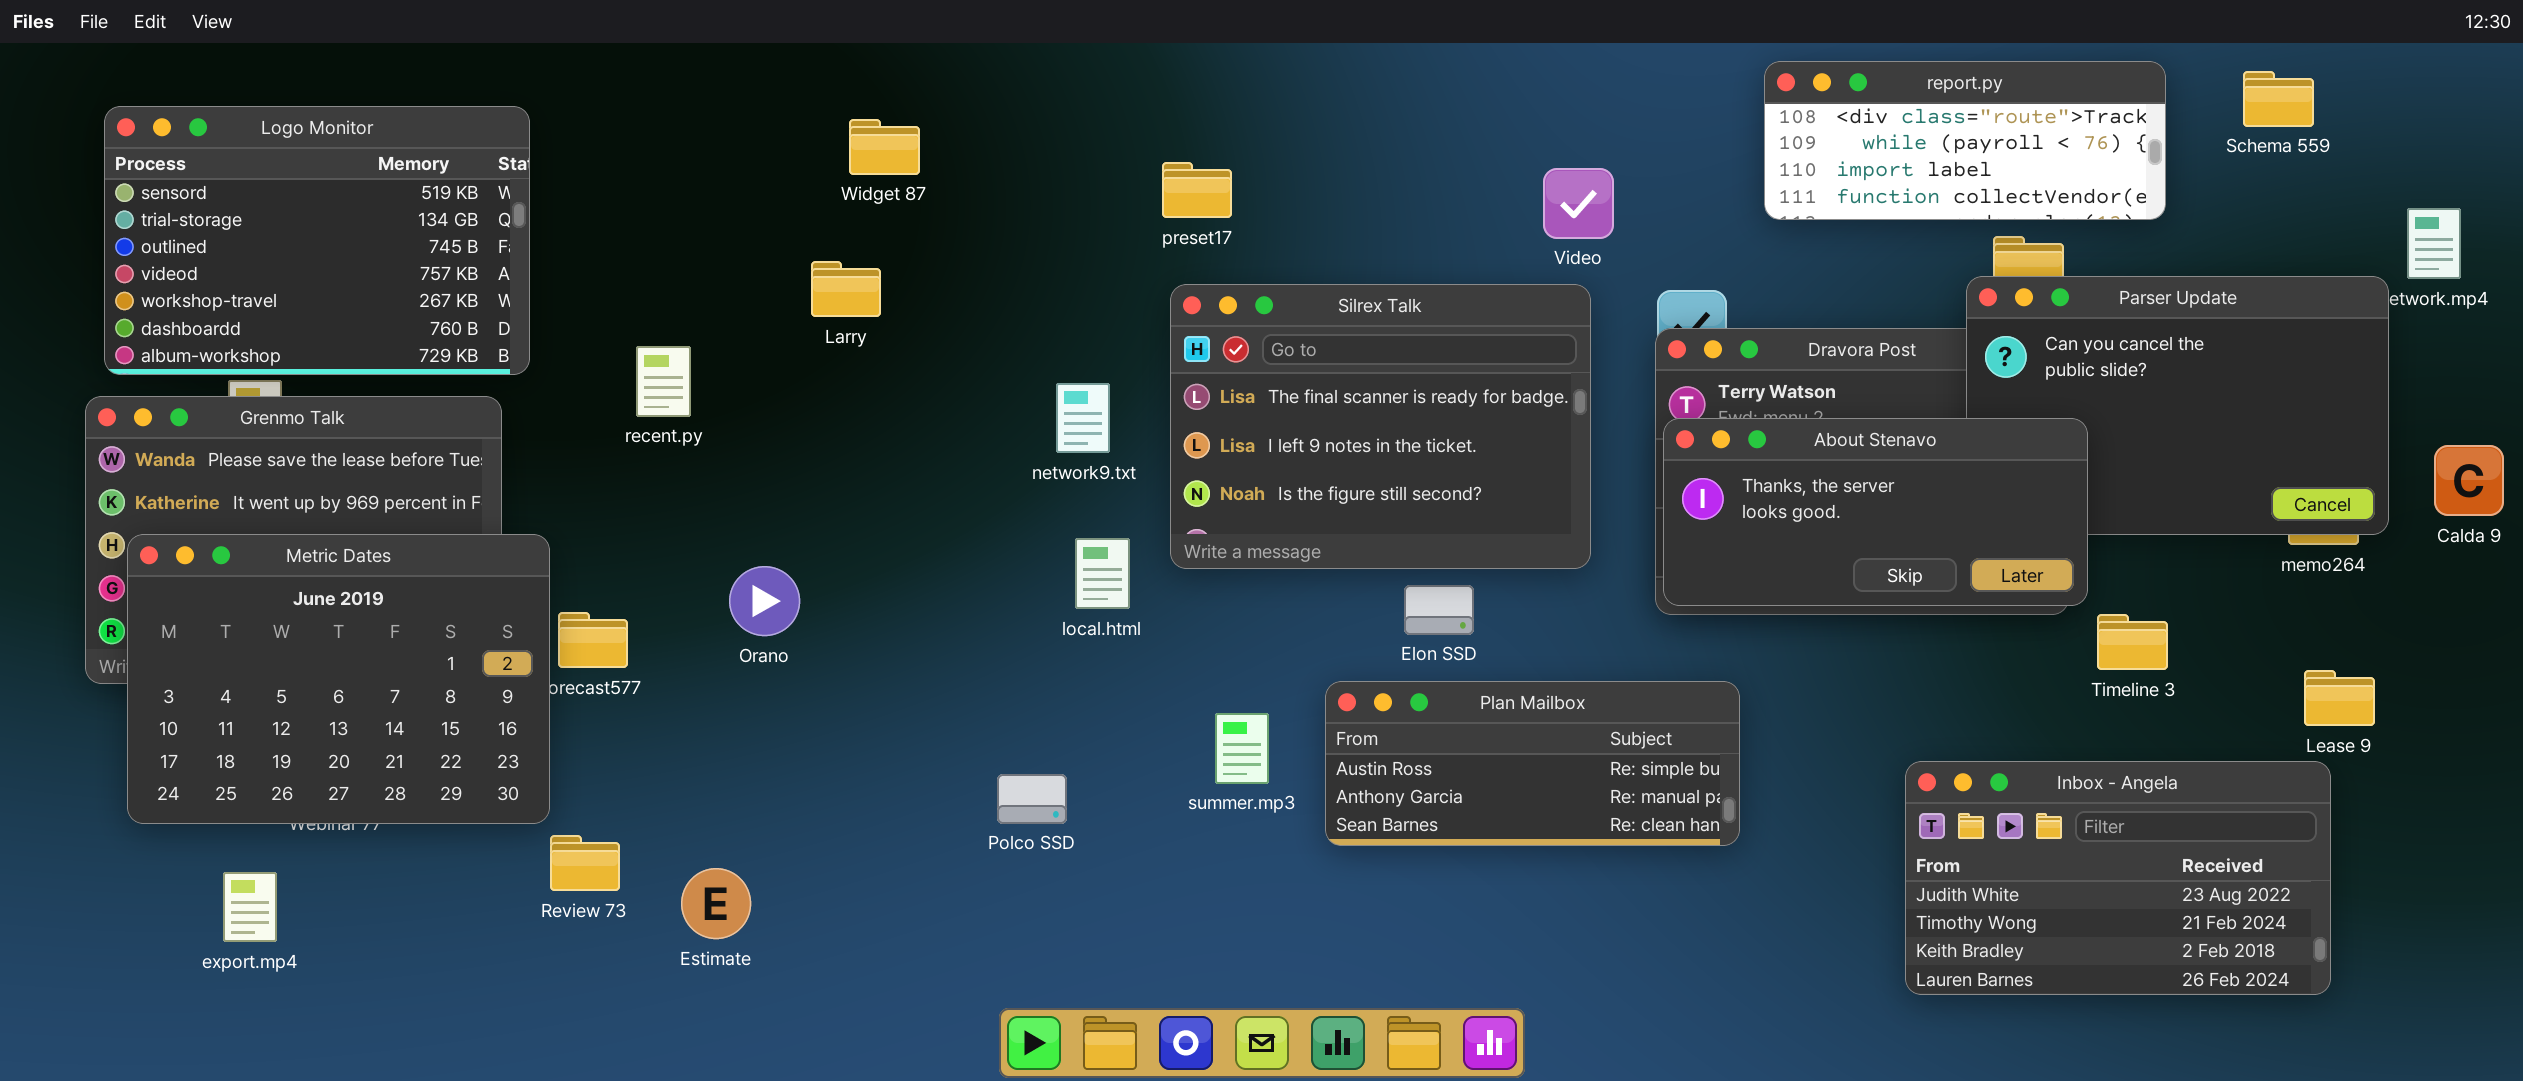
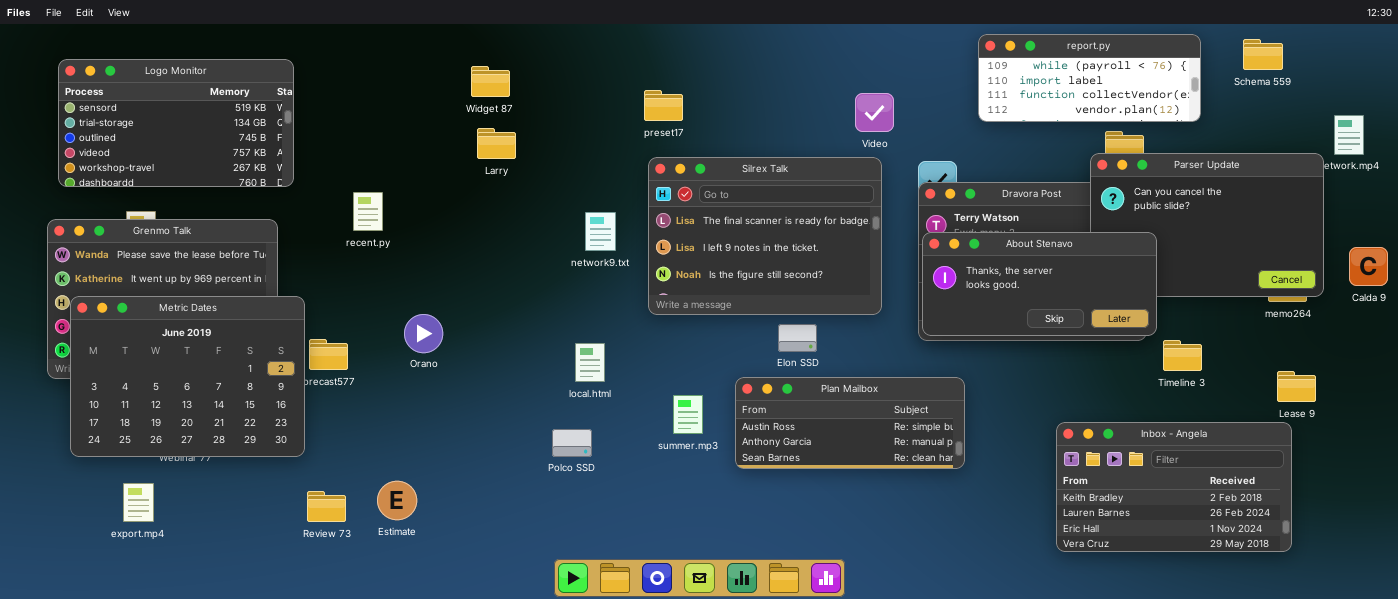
report.py: [1764,61,2166,220] -> [978,34,1201,122], scrolled down 1 row
Logo Monitor: [104,106,530,375] -> [58,59,294,187], resized
Larry: [811,261,881,317] -> [477,128,516,159], moved
local.html: [1075,538,1130,609] -> [575,343,605,382], moved
Inbox - Angela: [1905,761,2331,995] -> [1056,422,1292,552], scrolled down 2 rows
Review 73: [550,835,620,891] -> [307,491,346,522], moved

